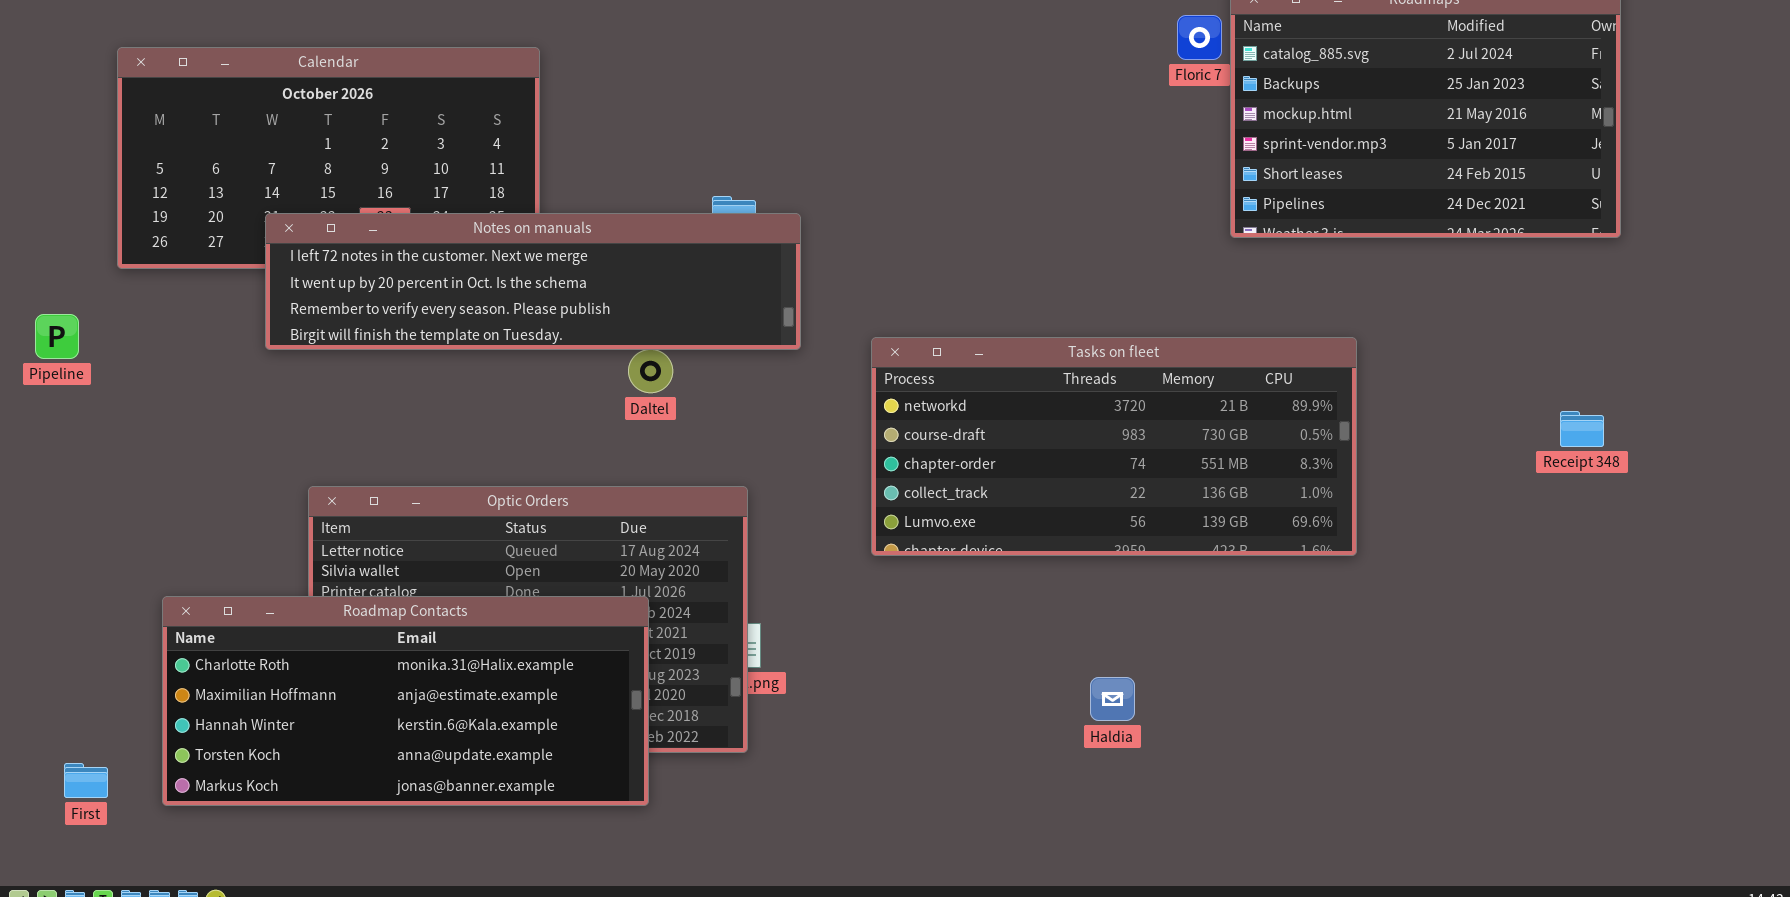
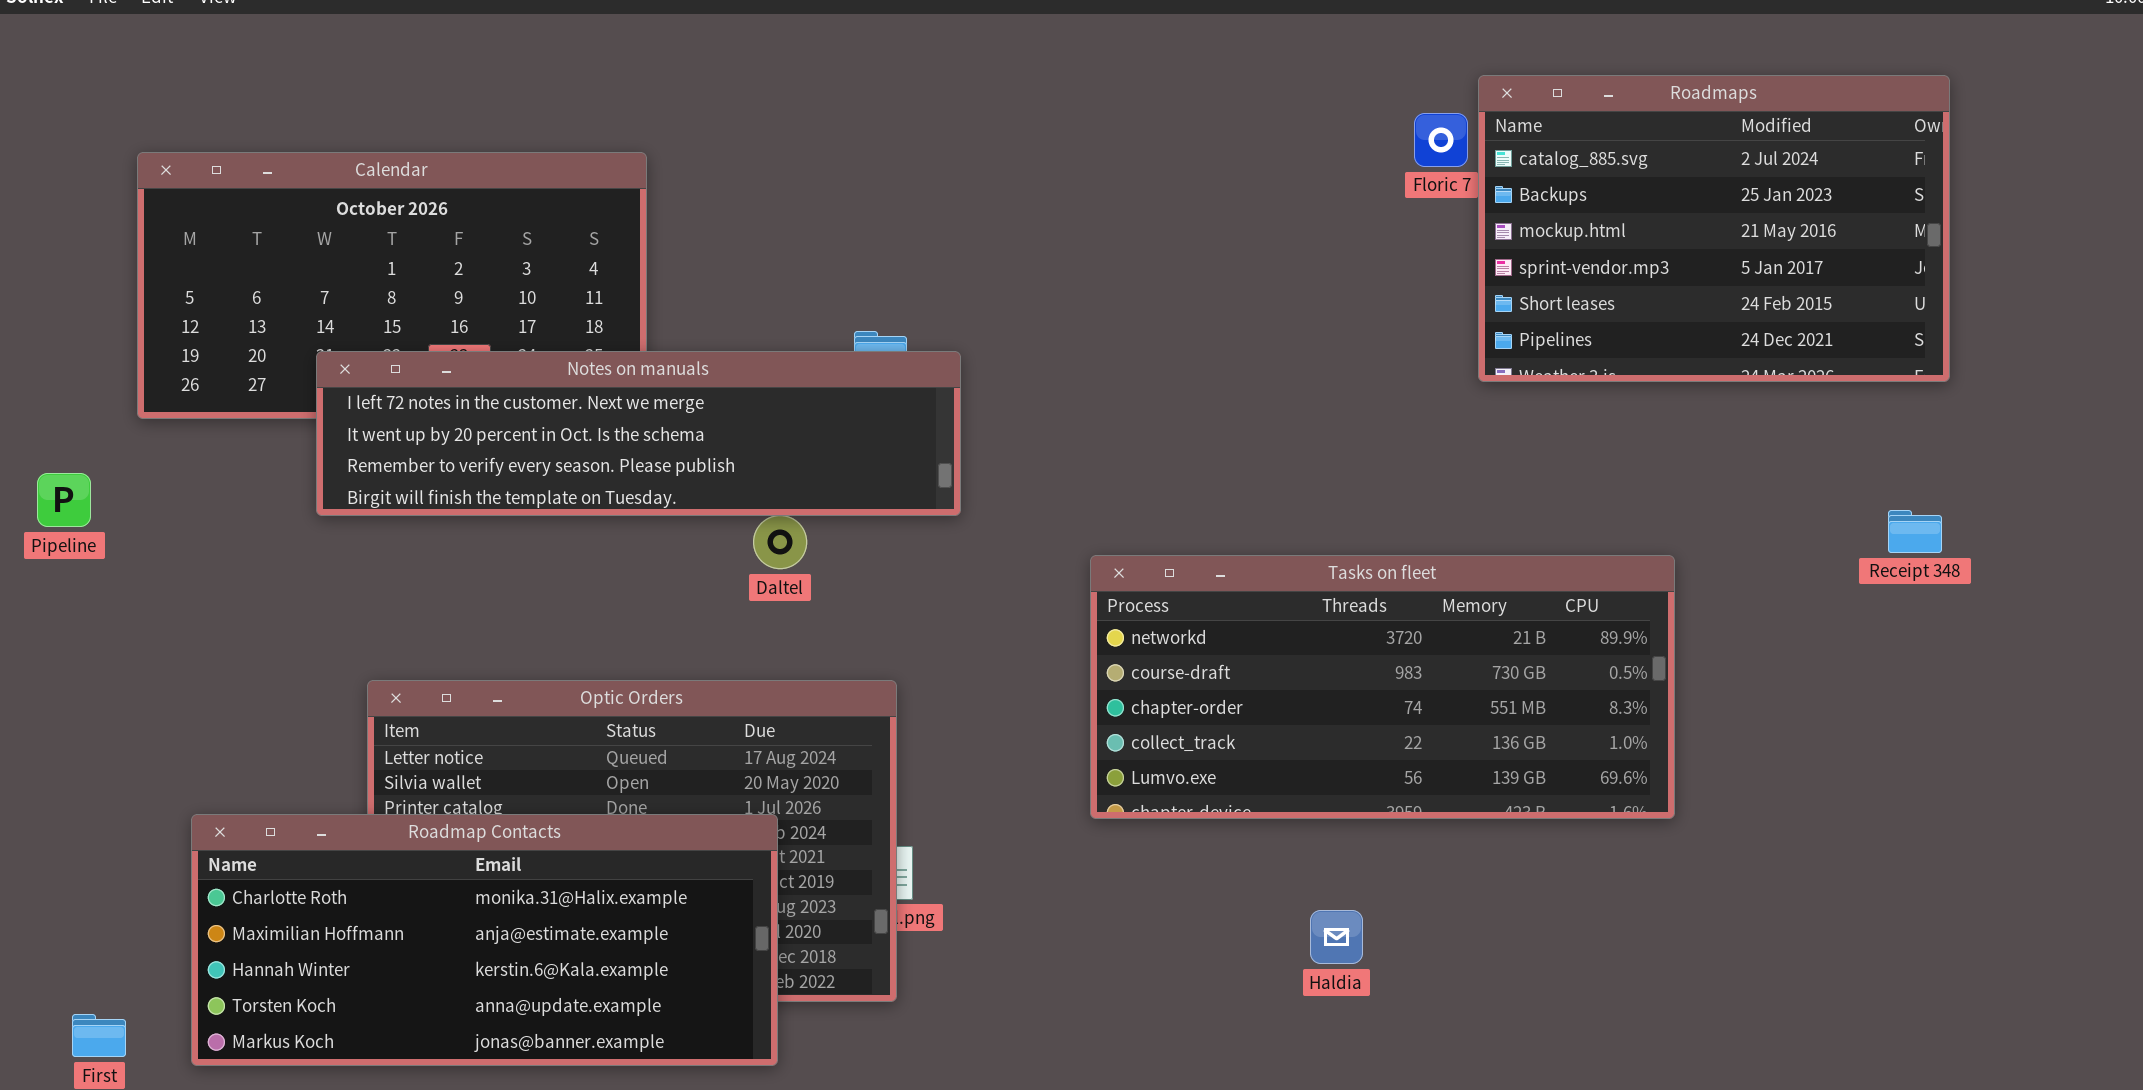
Tasks on fleet: [871,337,1357,556] -> [1090,555,1675,819], moved
Receipt 348: [1560,411,1604,447] -> [1888,510,1942,553], moved

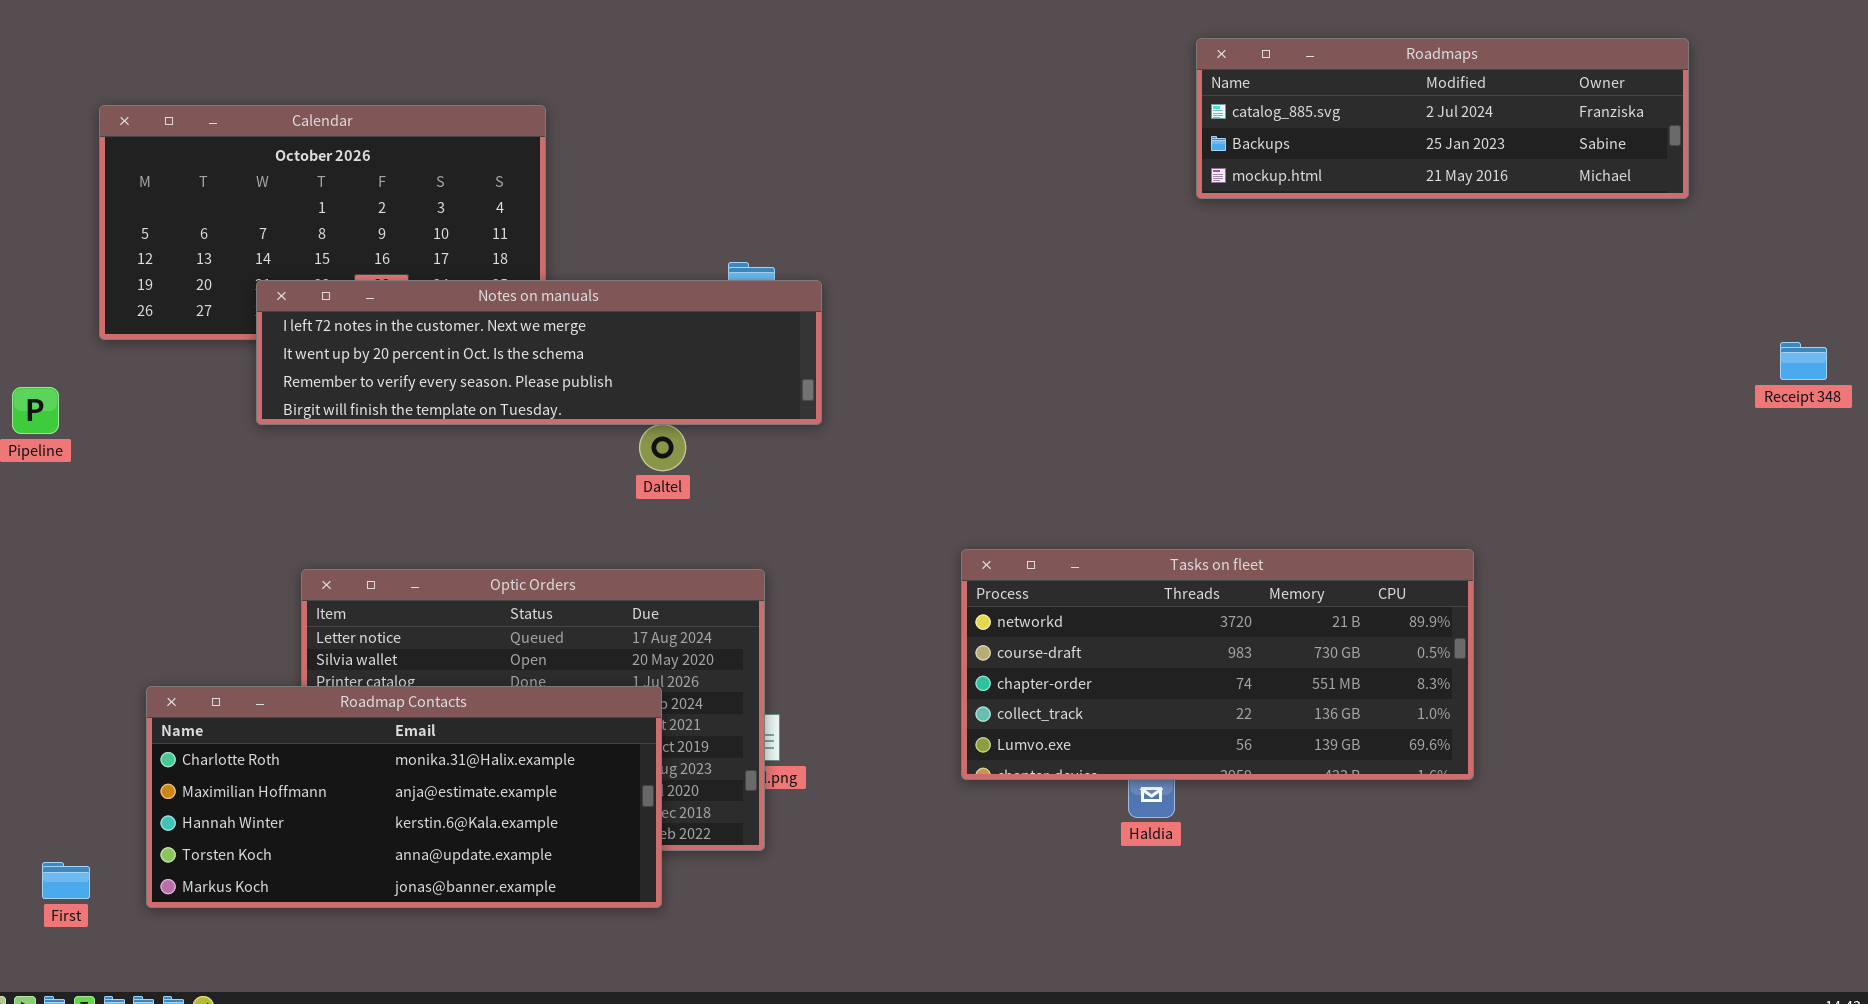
Roadmaps: [1478,75,1950,382] -> [1196,38,1689,199], resized
Receipt 348: [1888,510,1942,553] -> [1780,342,1827,380], moved
Tasks on fleet: [1090,555,1675,819] -> [961,549,1474,780], moved

